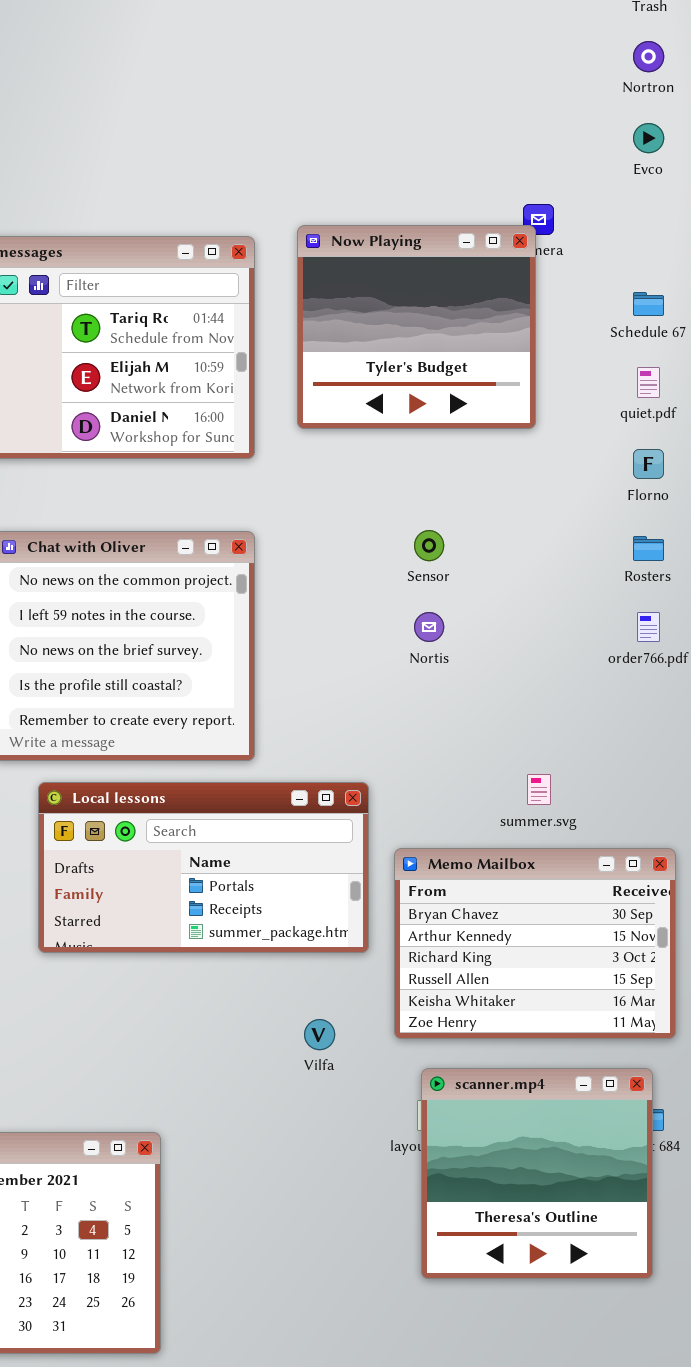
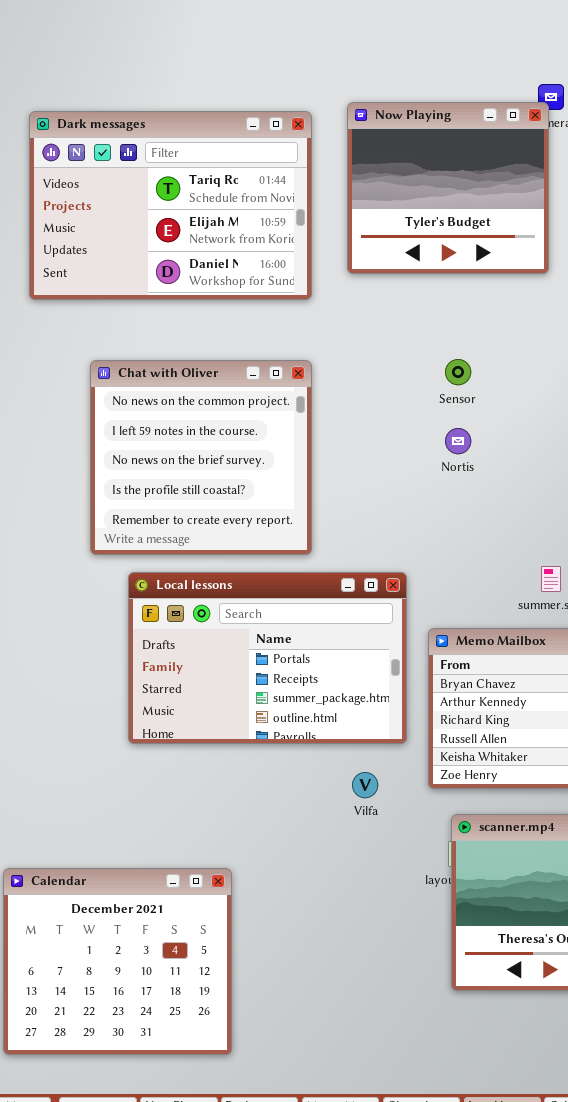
Local lessons: [38,782,369,953] -> [128,572,407,744], resized

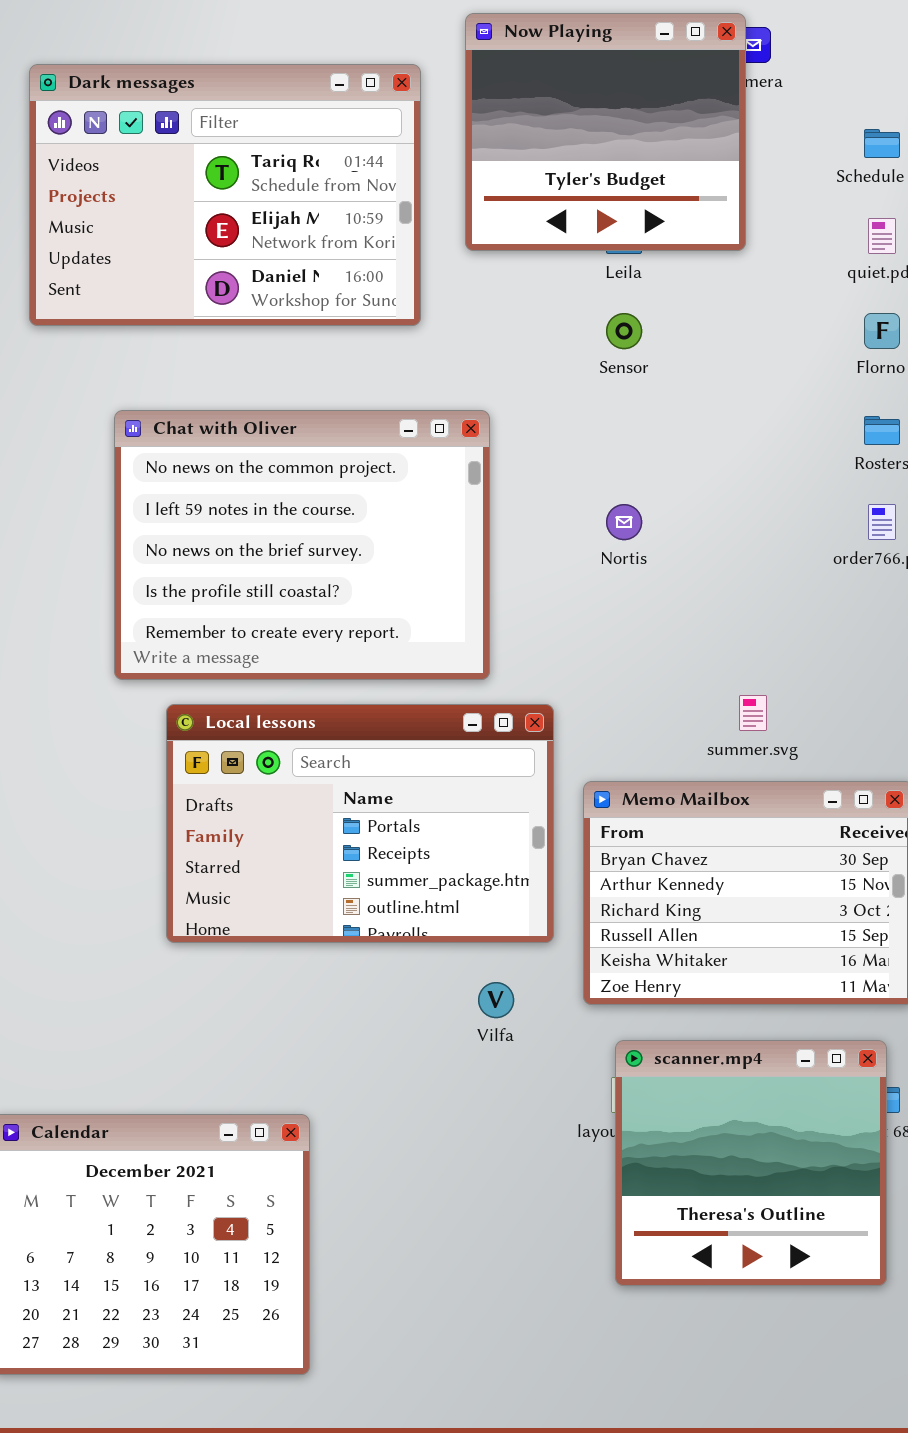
Now Playing: [347,102,549,274] -> [465,13,746,251], moved
Sensor: [445,359,471,385] -> [606,313,642,349], moved
Chat with Oliver: [90,360,312,555] -> [114,410,490,680], resized

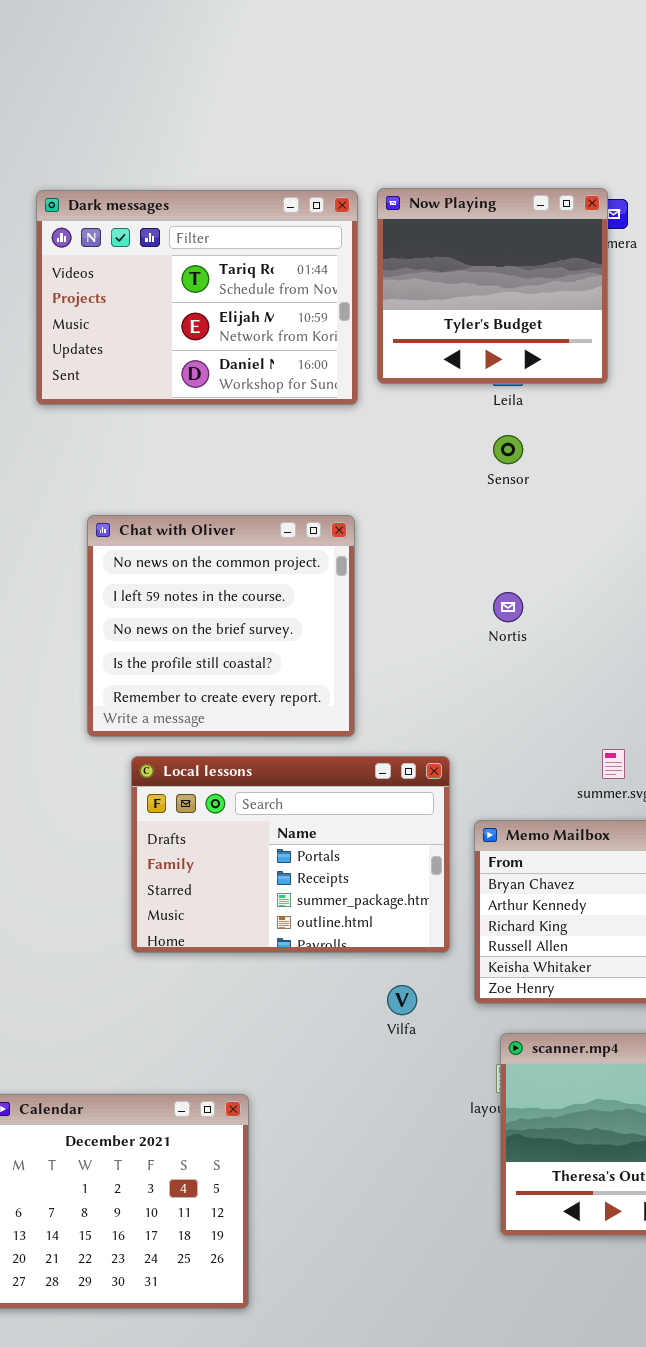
Dark messages: [29,64,421,326] -> [36,190,358,405], moved
Chat with Oliver: [114,410,490,680] -> [87,515,355,737], resized

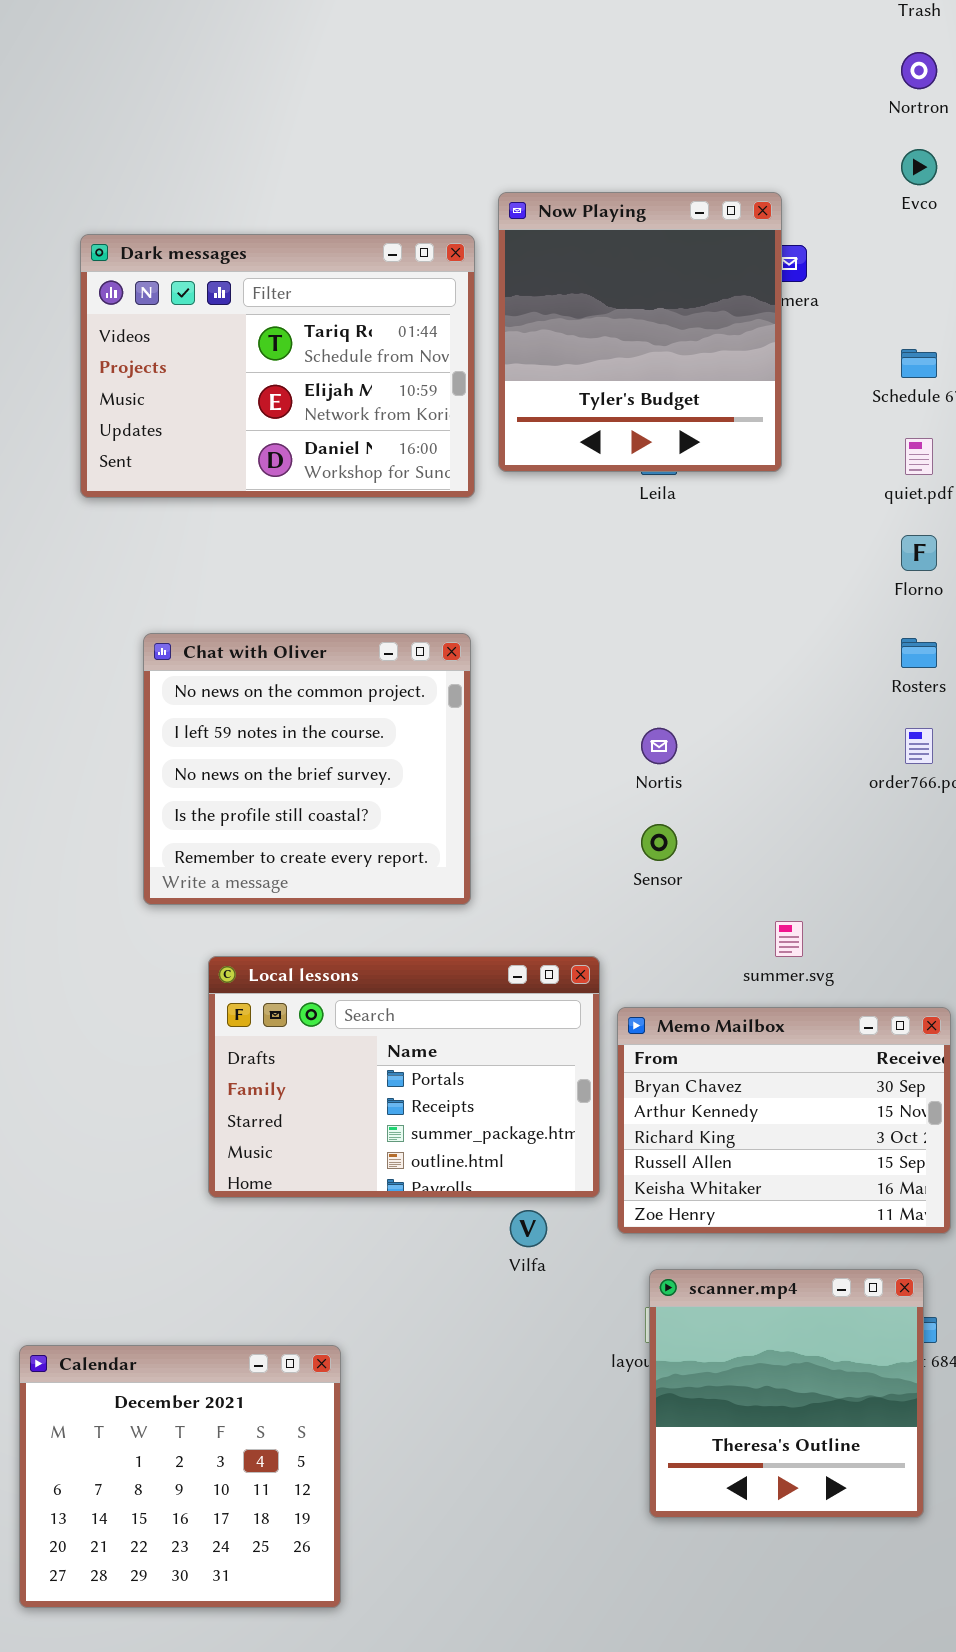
Now Playing: [377,188,608,384] -> [498,192,782,472], resized
Sensor: [493,435,523,464] -> [641,824,677,861], moved
Local lessons: [131,756,450,953] -> [208,956,600,1198], moved

